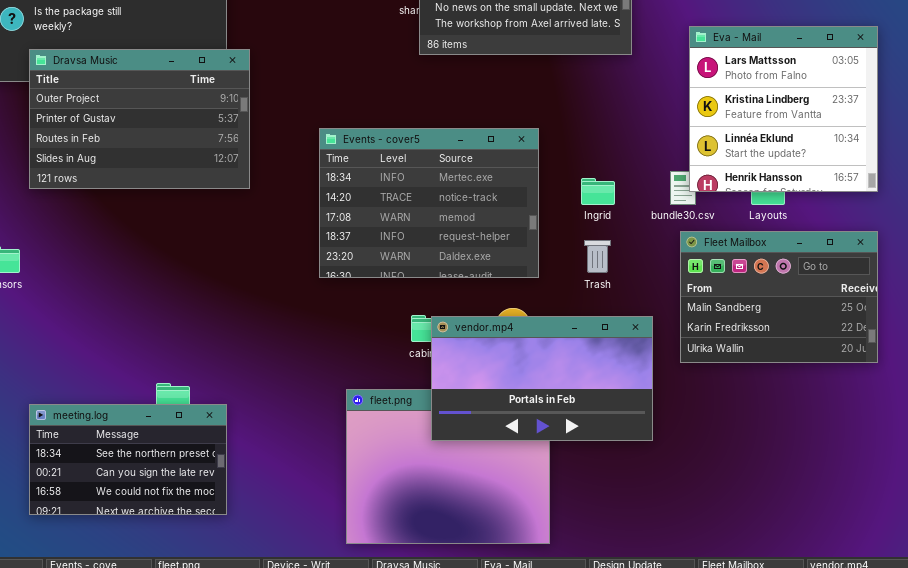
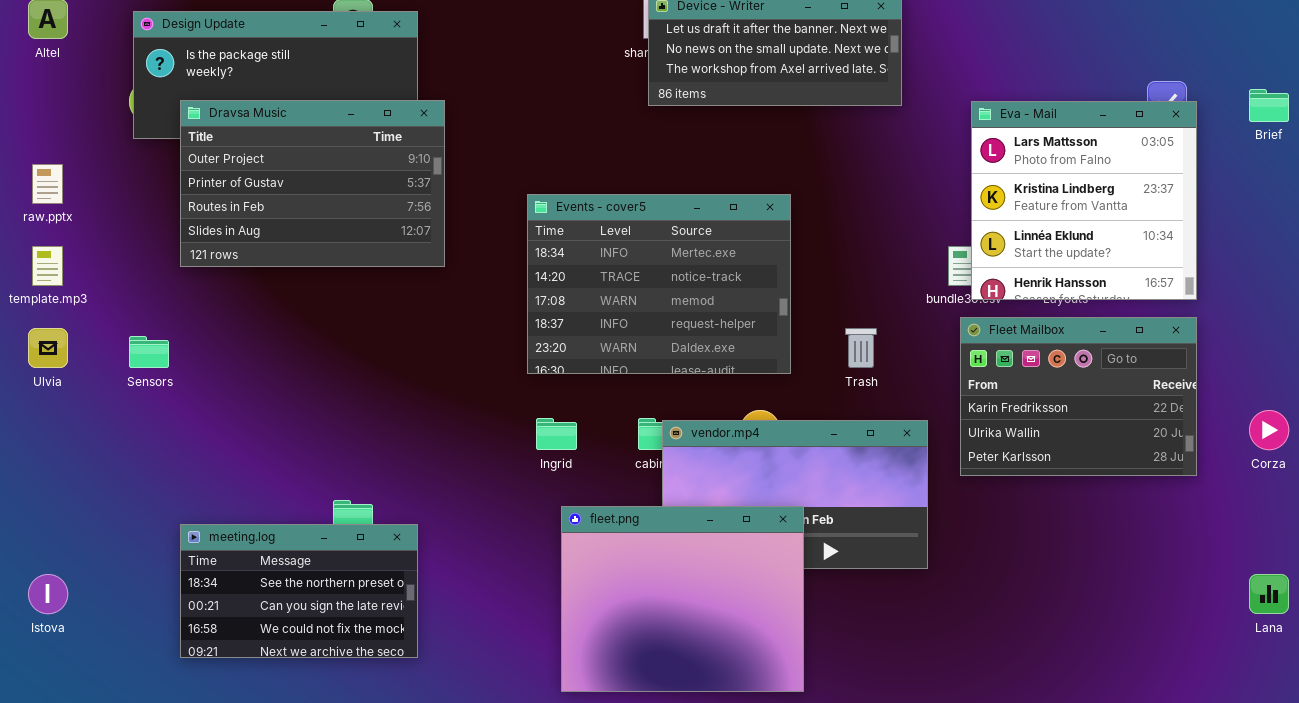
Eva - Mail: [689,26,878,192] -> [971,101,1197,300], moved
Ingrid: [581,178,615,205] -> [536,418,577,450], moved
Fleet Mailbox: [680,231,878,363] -> [960,317,1197,476], scrolled down 1 row
fleet.png: [346,389,550,544] -> [561,506,804,692], raised

